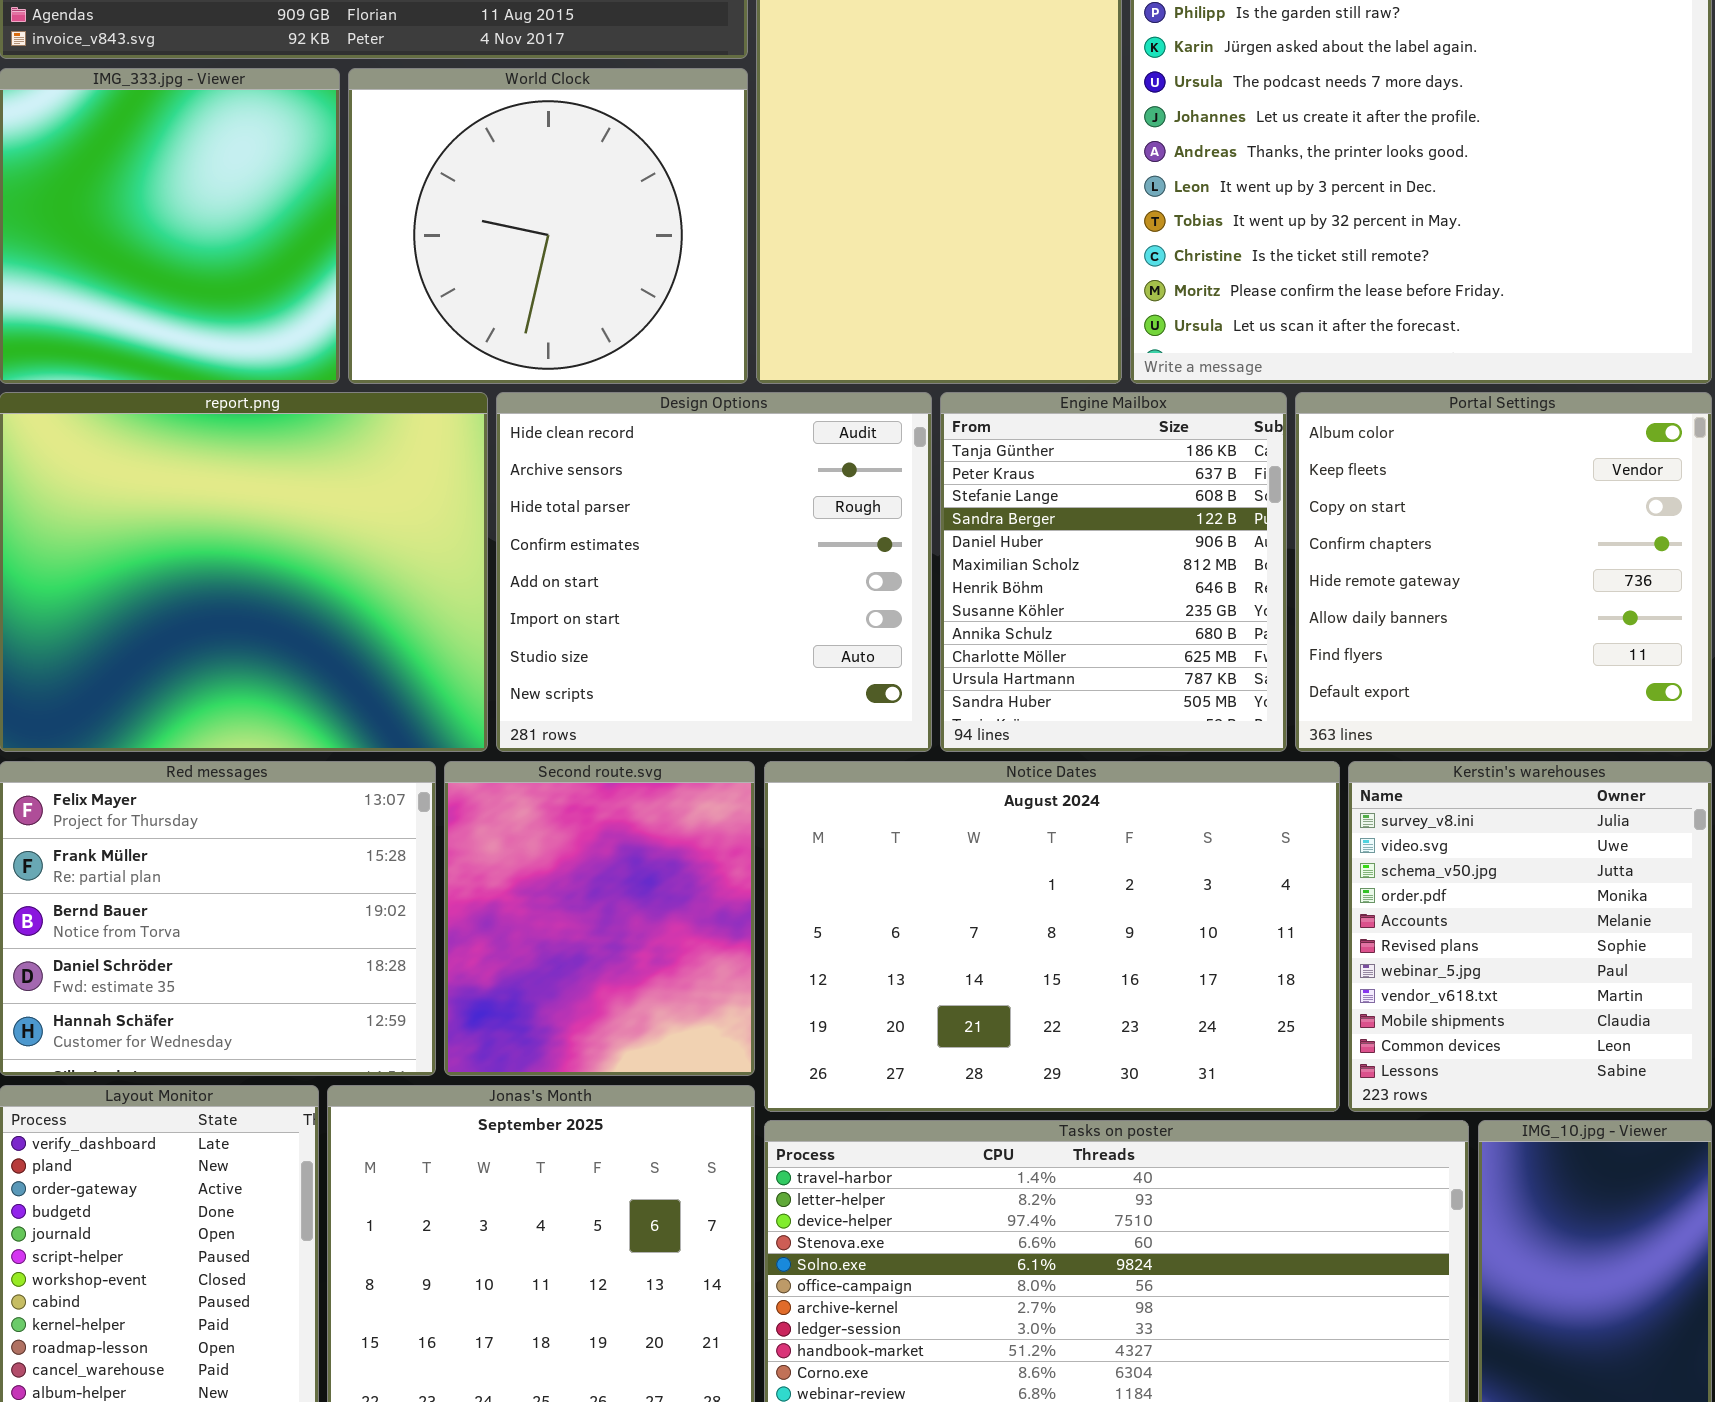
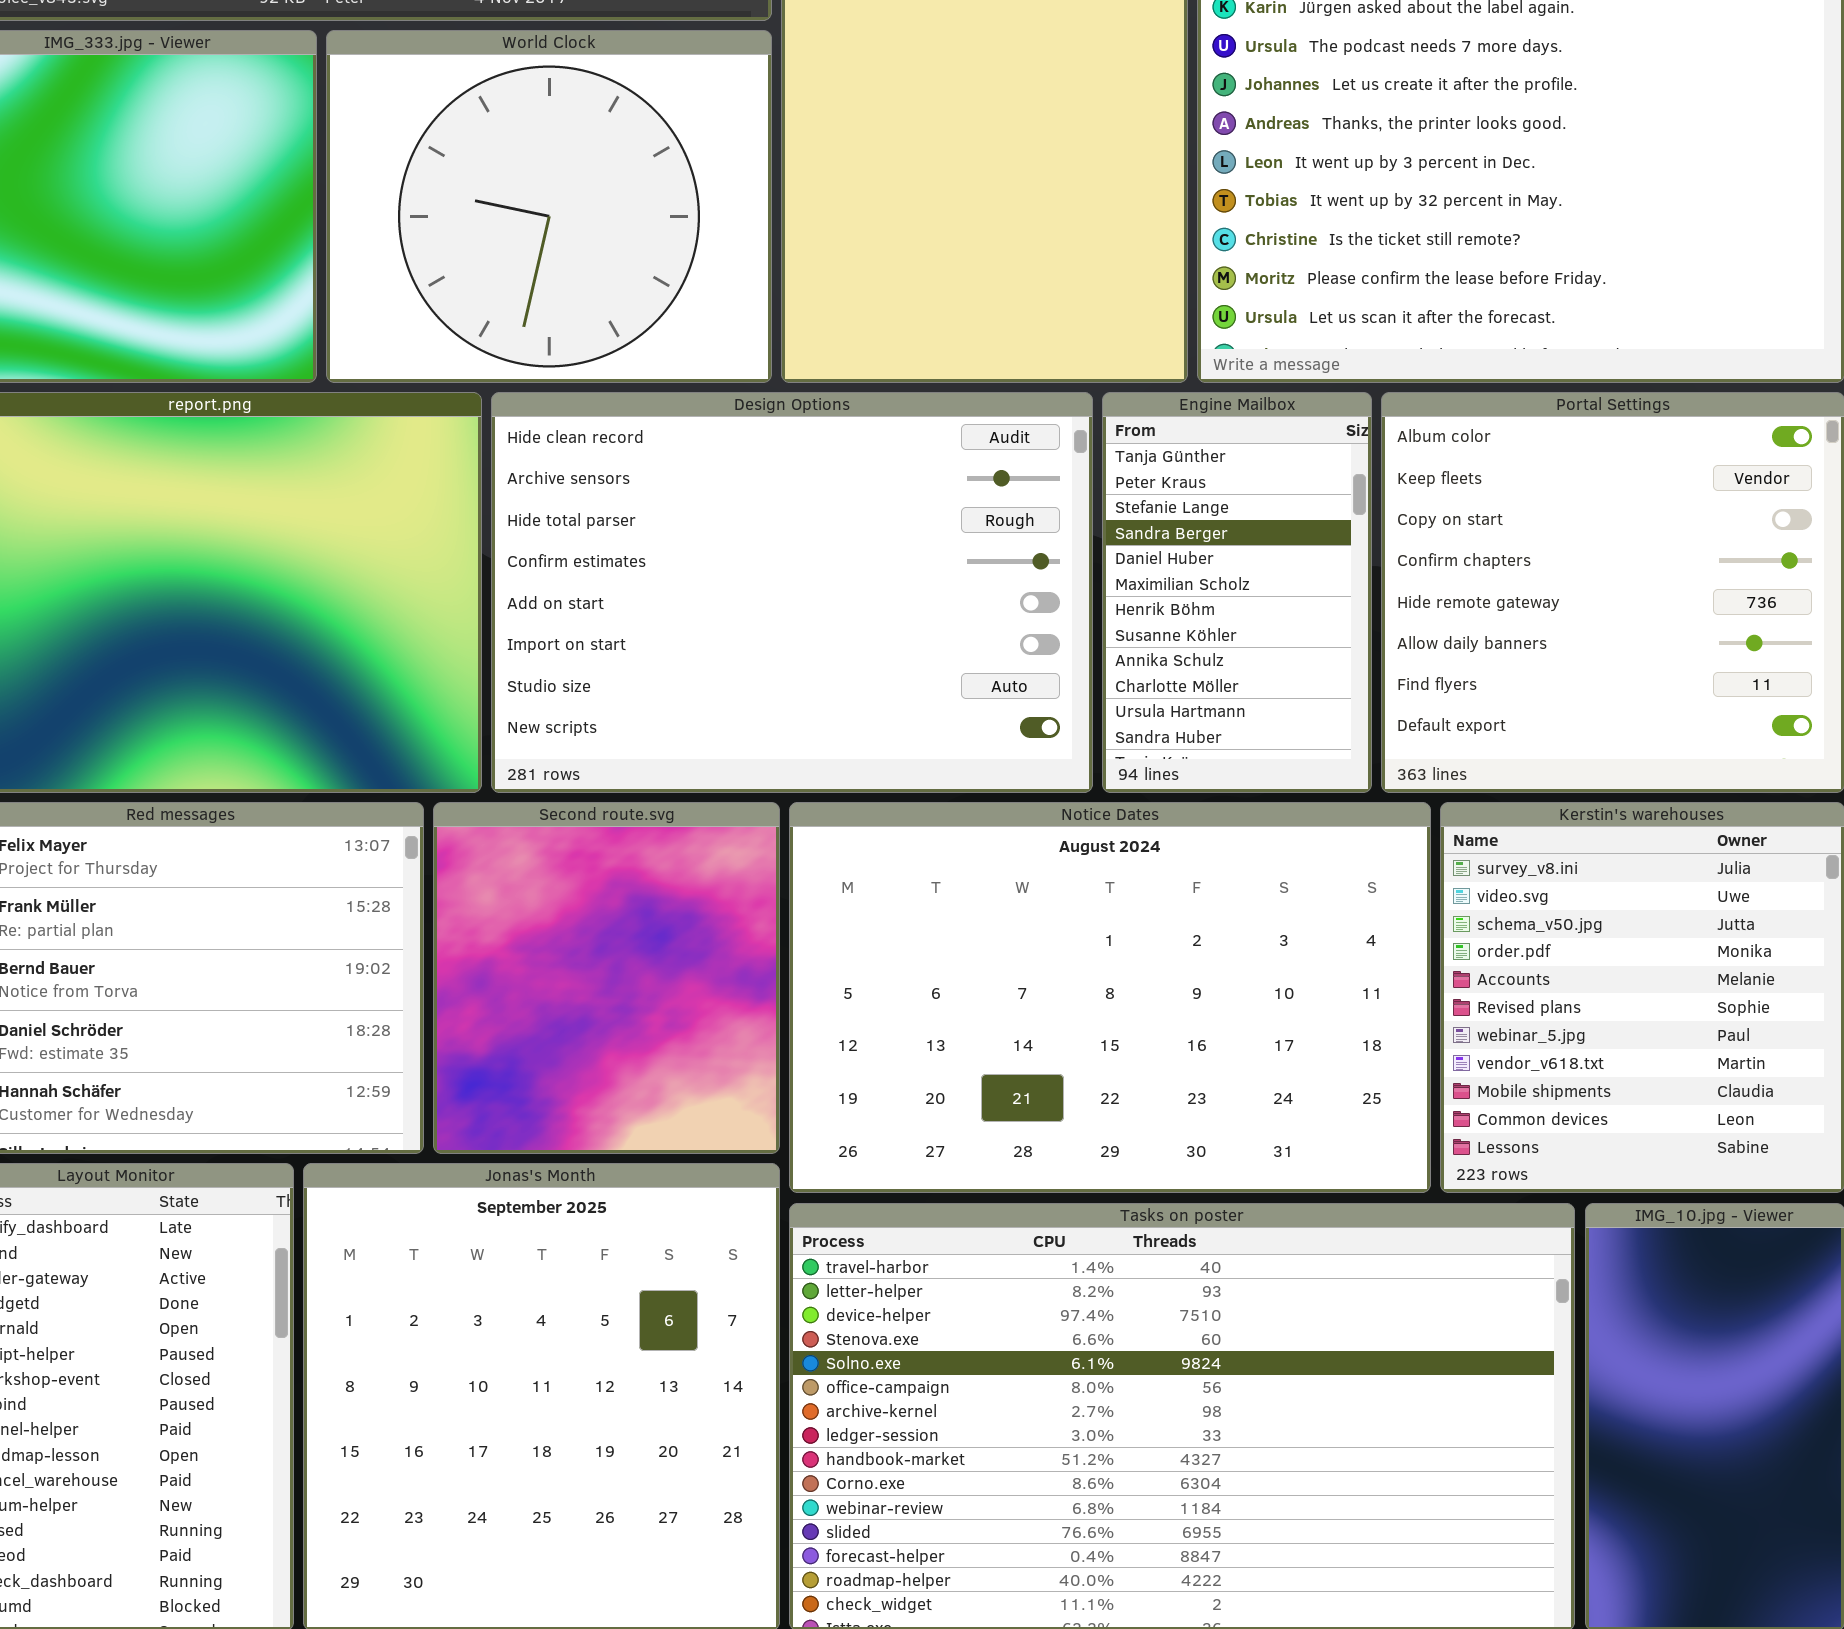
Design Options: [496,392,932,752] -> [491,392,1093,793], resized
Engine Mailbox: [940,392,1287,752] -> [1102,392,1372,793], resized

